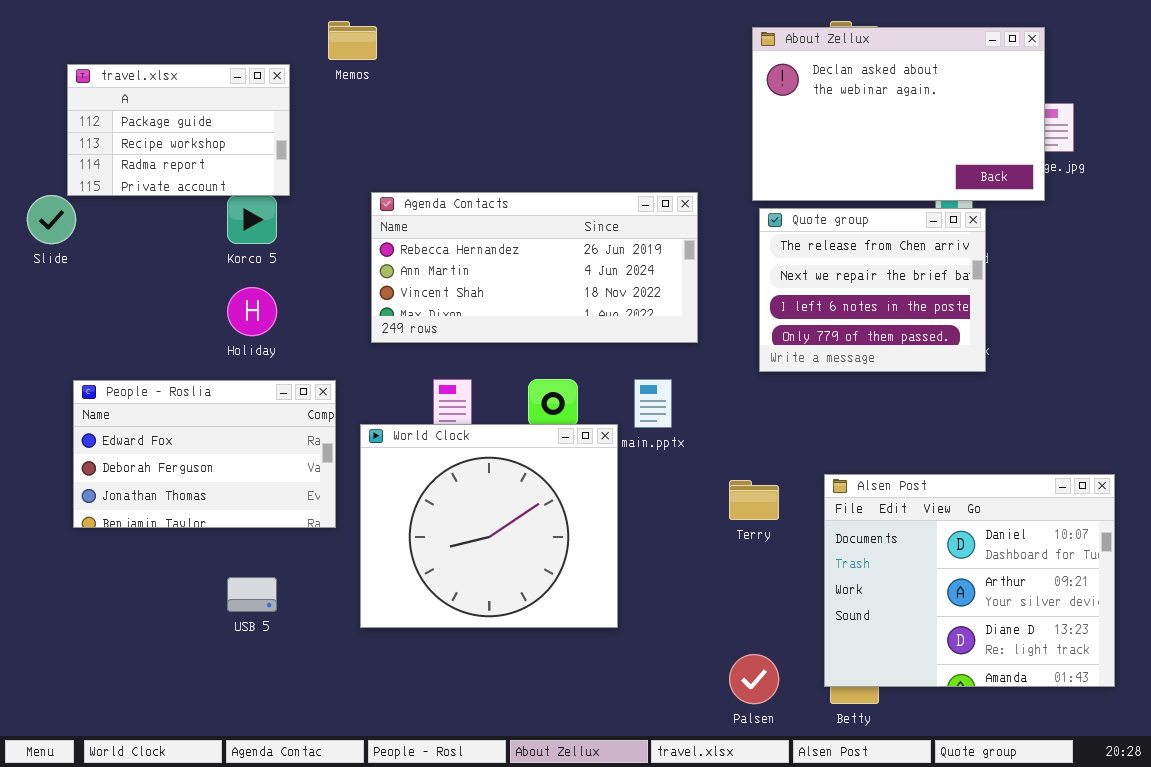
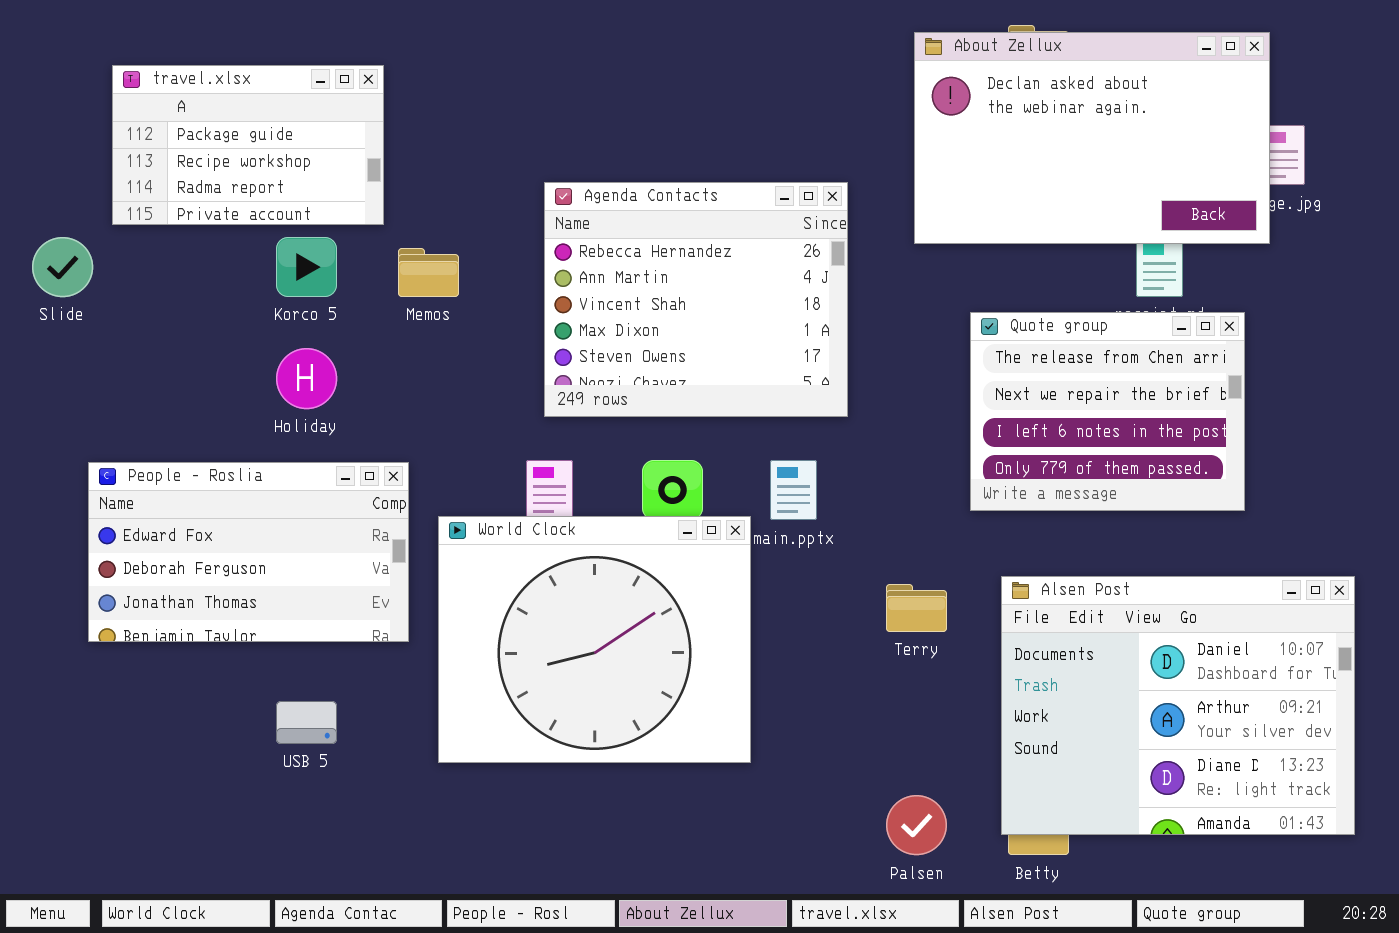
Memos: [328,21,377,60] -> [398,248,459,297], moved
travel.xlsx: [67,64,290,196] -> [112,65,384,225], moved
Agenda Contacts: [371,192,698,343] -> [544,182,848,417], resized
Quote group: [759,208,986,372] -> [970,312,1245,511], moved

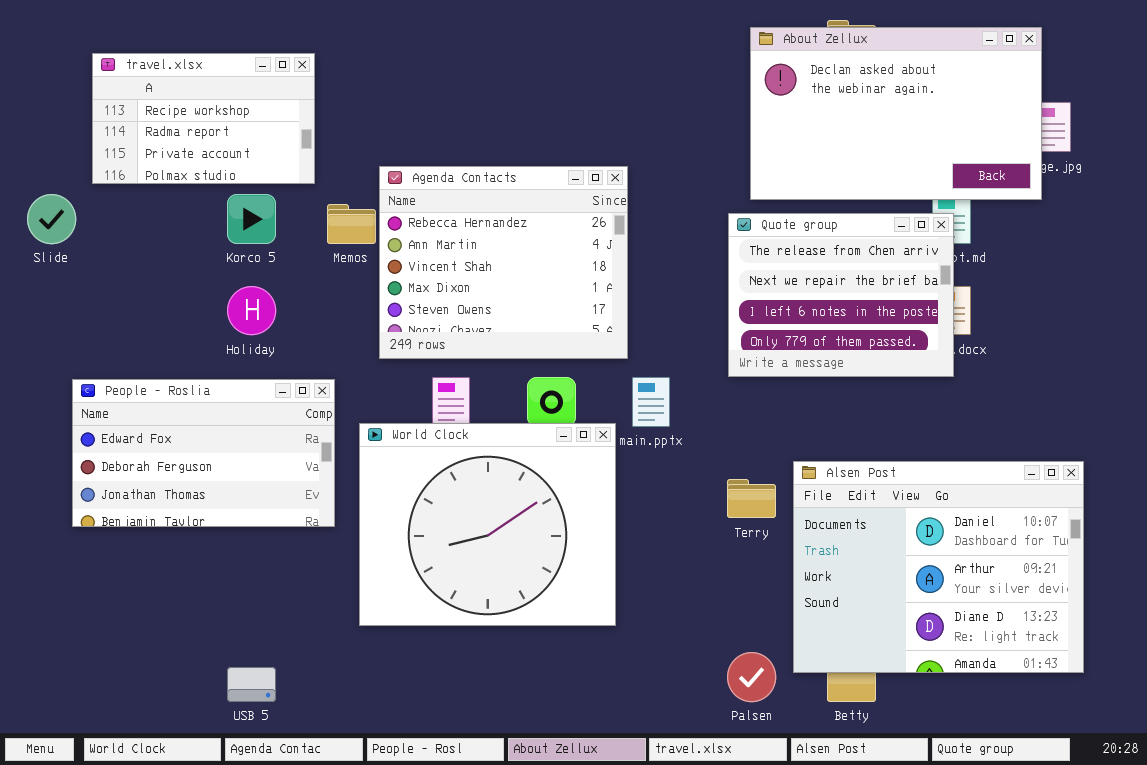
travel.xlsx: [112,65,384,225] -> [92,53,315,184], scrolled down 1 row
Agenda Contacts: [544,182,848,417] -> [379,166,628,359], moved
Quote group: [970,312,1245,511] -> [728,213,954,377], moved
Alsen Post: [1001,576,1355,835] -> [793,461,1084,673], moved
USB 5: [276,701,337,744] -> [227,667,276,702], moved

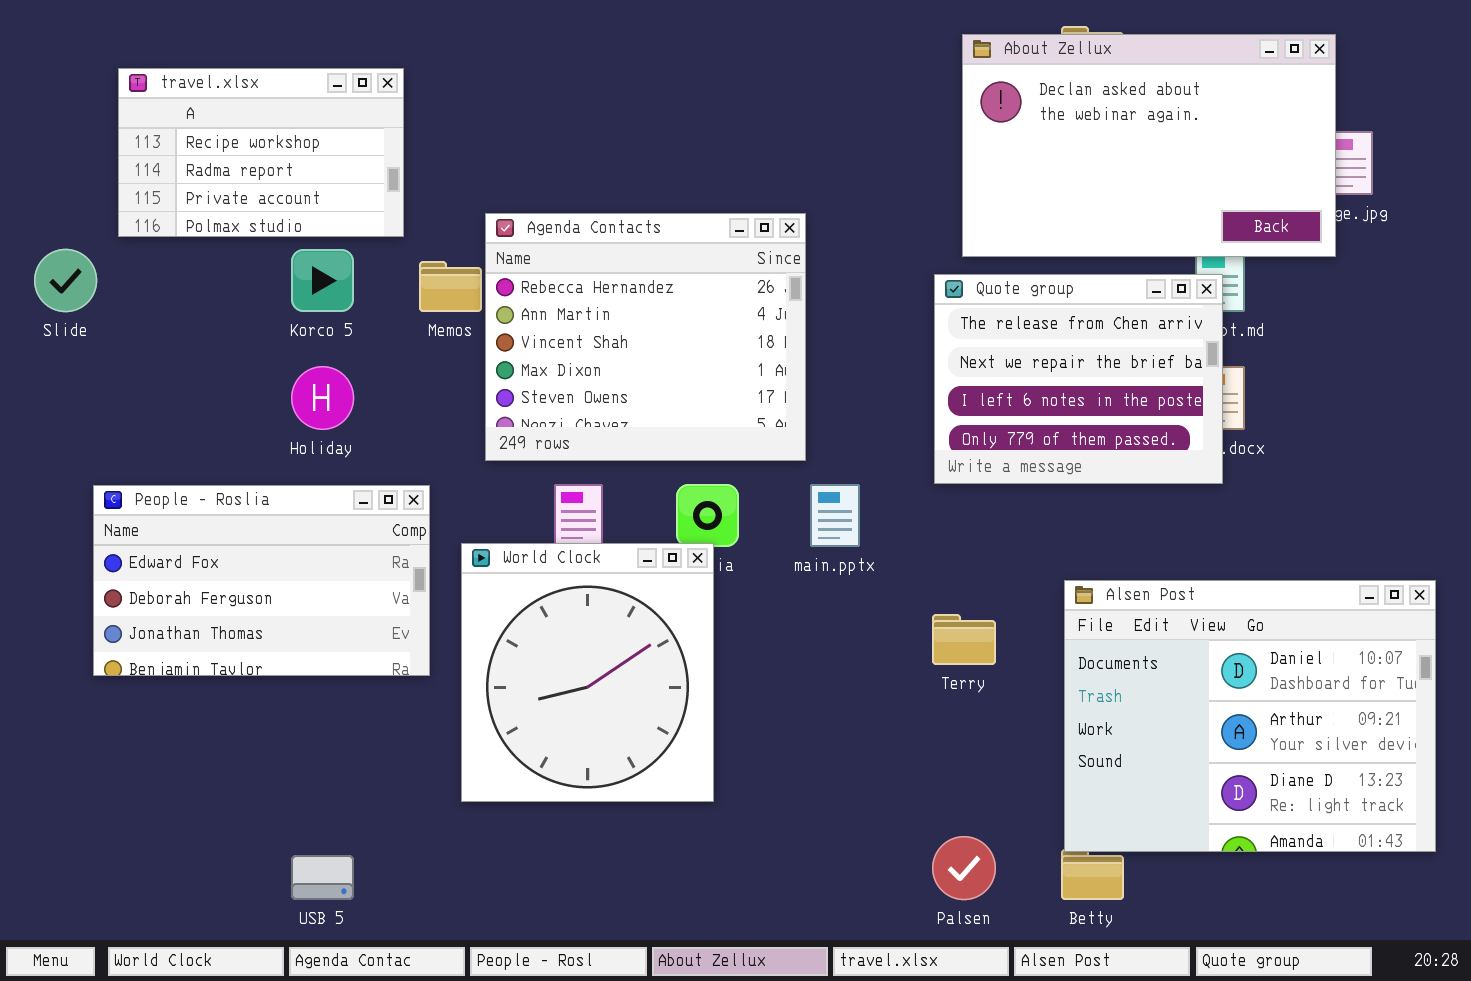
World Clock: [359,423,616,626] -> [461,543,714,802], resized
Alsen Post: [793,461,1084,673] -> [1064,580,1436,852], moved

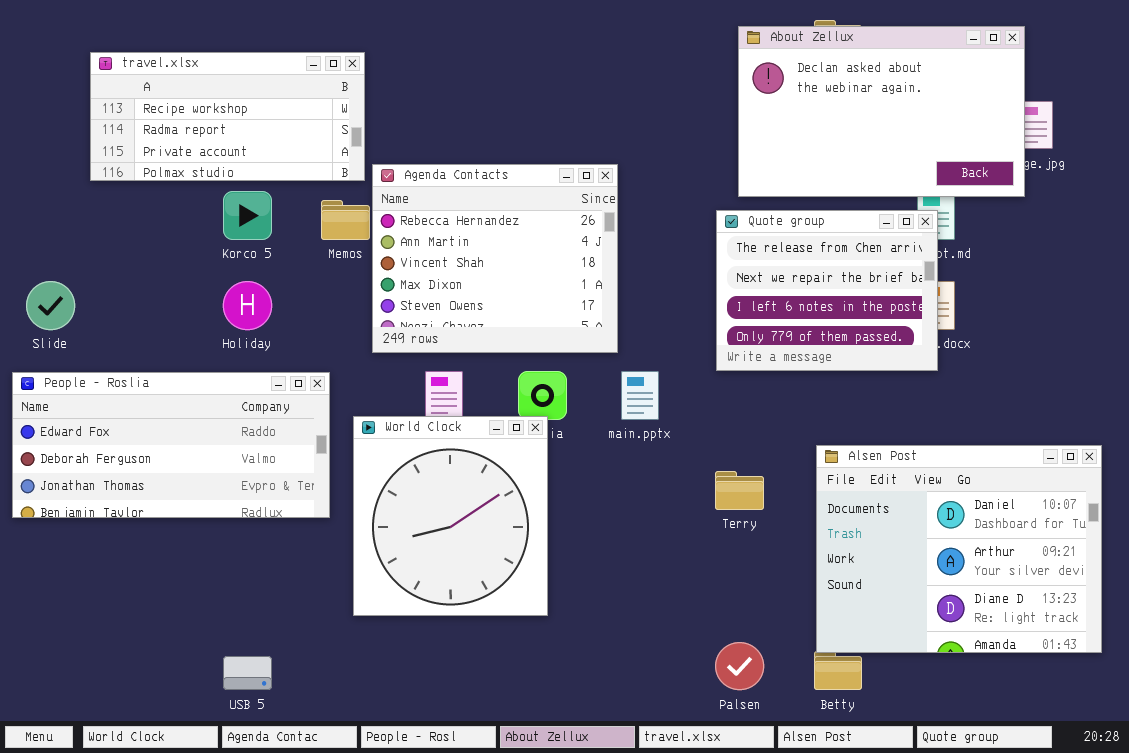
travel.xlsx: [118,68,404,237] -> [90,52,365,181], resized
Slide: [34,249,97,312] -> [26,281,75,330], moved
People - Roslia: [93,485,430,676] -> [12,372,330,518], resized

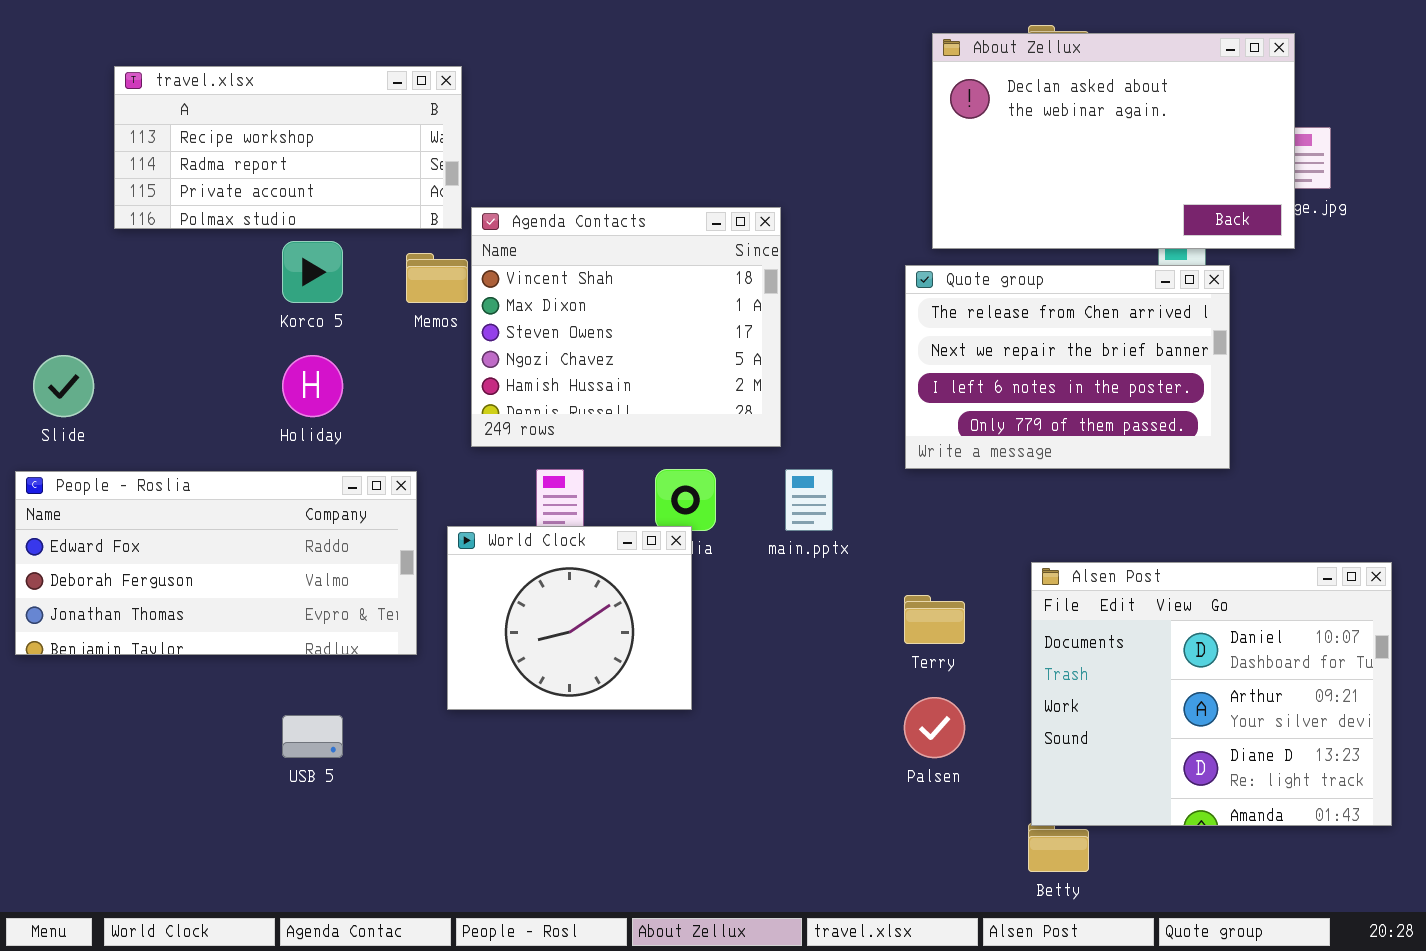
Agenda Contacts: [372,164,618,353] -> [471,207,781,447], scrolled down 2 rows
Quote group: [716,210,938,371] -> [905,265,1230,469], resized
World Clock: [353,416,548,616] -> [447,526,692,710], resized
Palsen: [715,642,764,690] -> [904,697,965,758], moved
USB 5: [223,656,272,690] -> [282,715,343,758], moved

